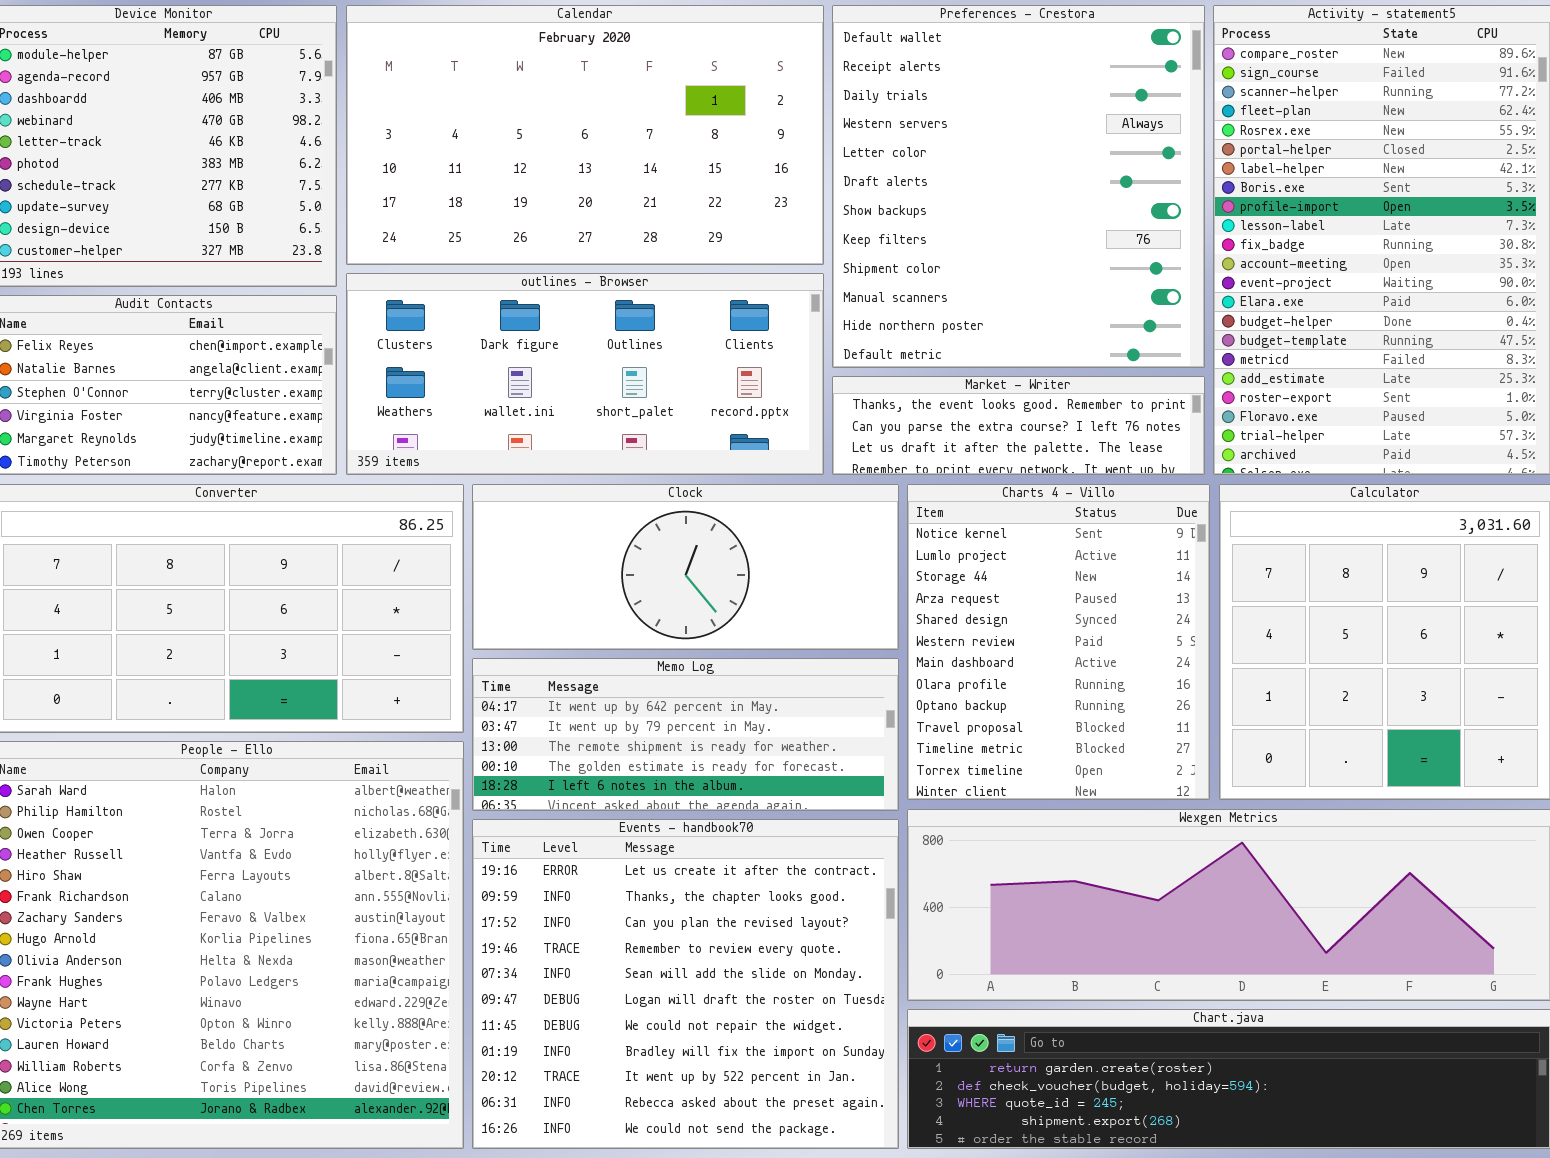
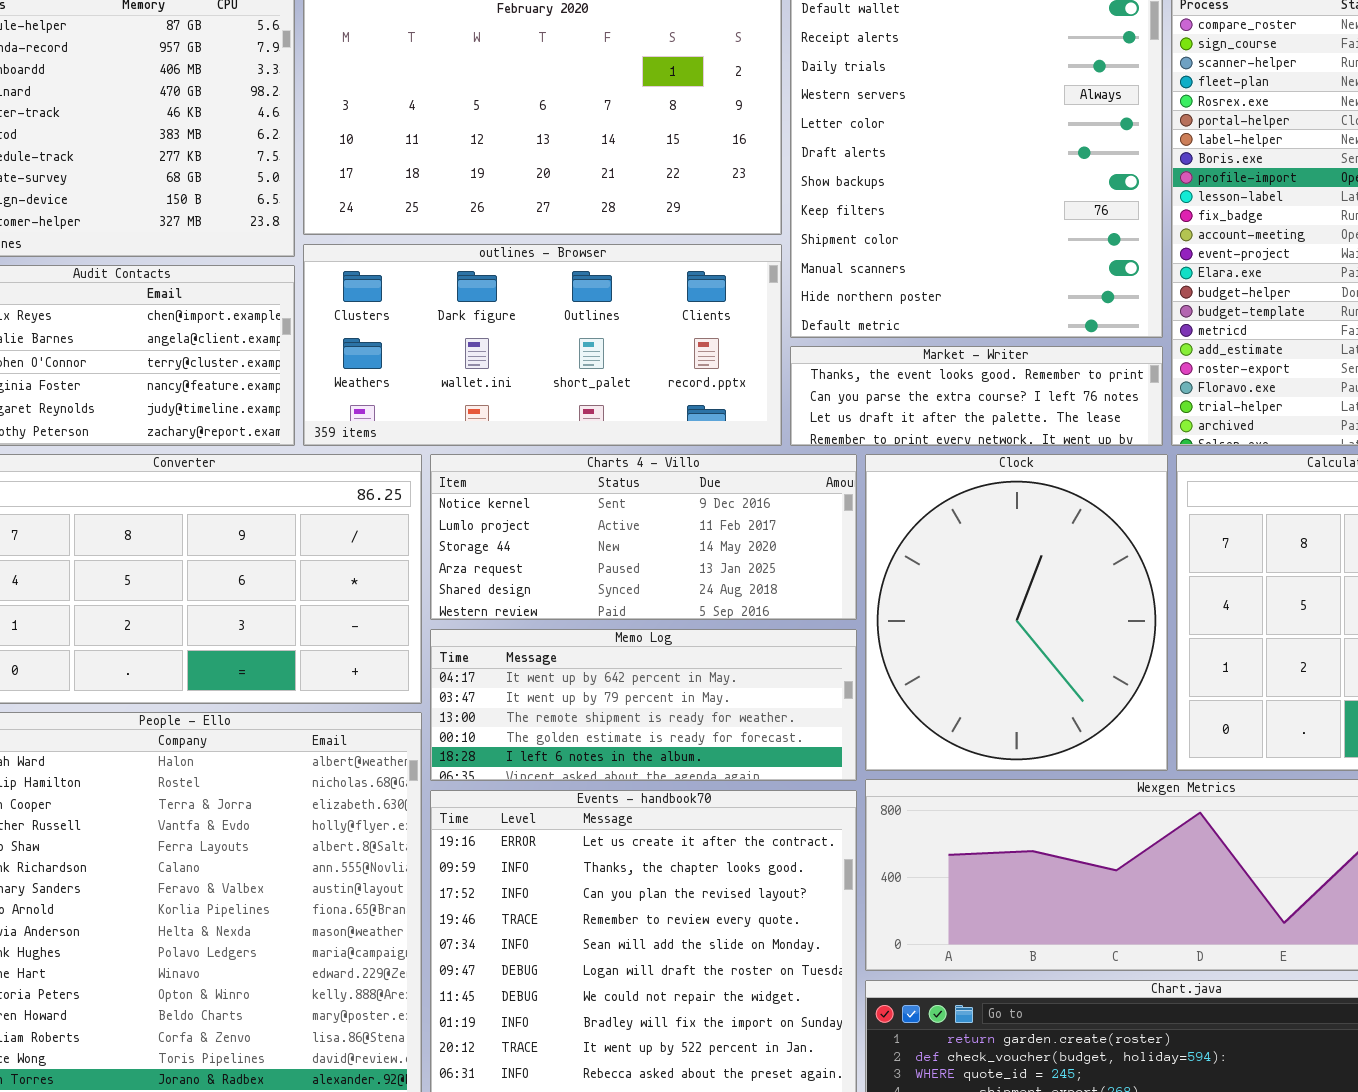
Clock: [472,484,899,650] -> [865,454,1168,771], moved, resized
Charts 4 - Villo: [907,484,1210,800] -> [430,454,857,620], moved, resized

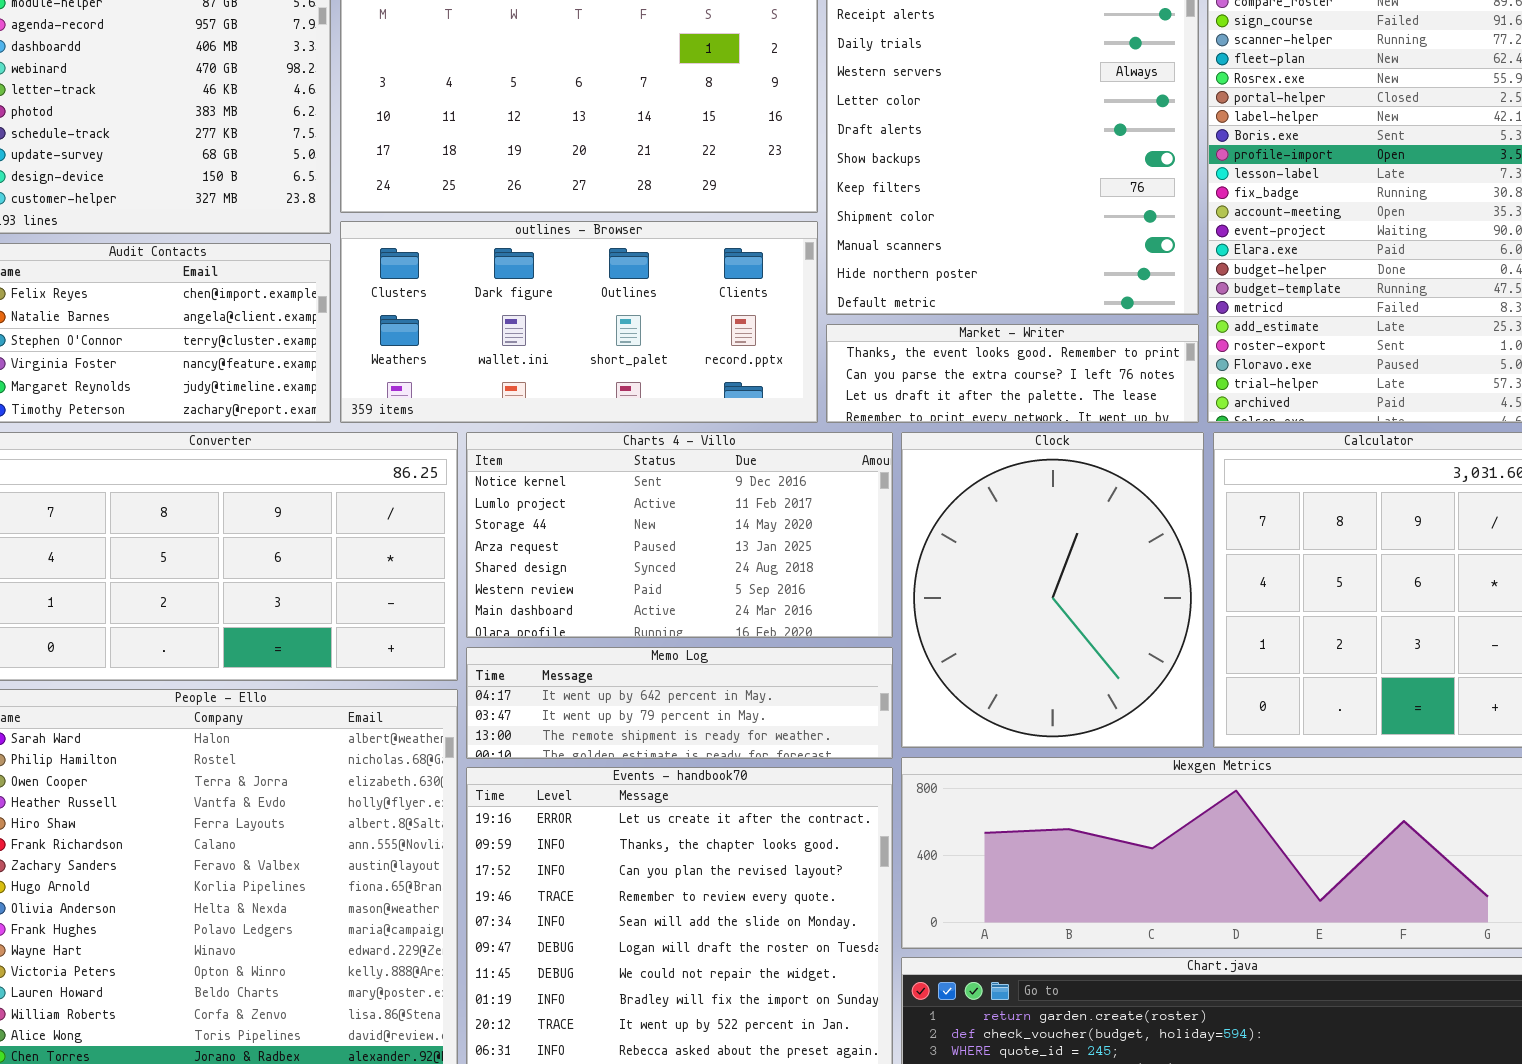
Charts 4 - Villo: [430,454,857,620] -> [466,432,893,638], resized
Memo Log: [430,629,857,781] -> [466,647,893,759], resized

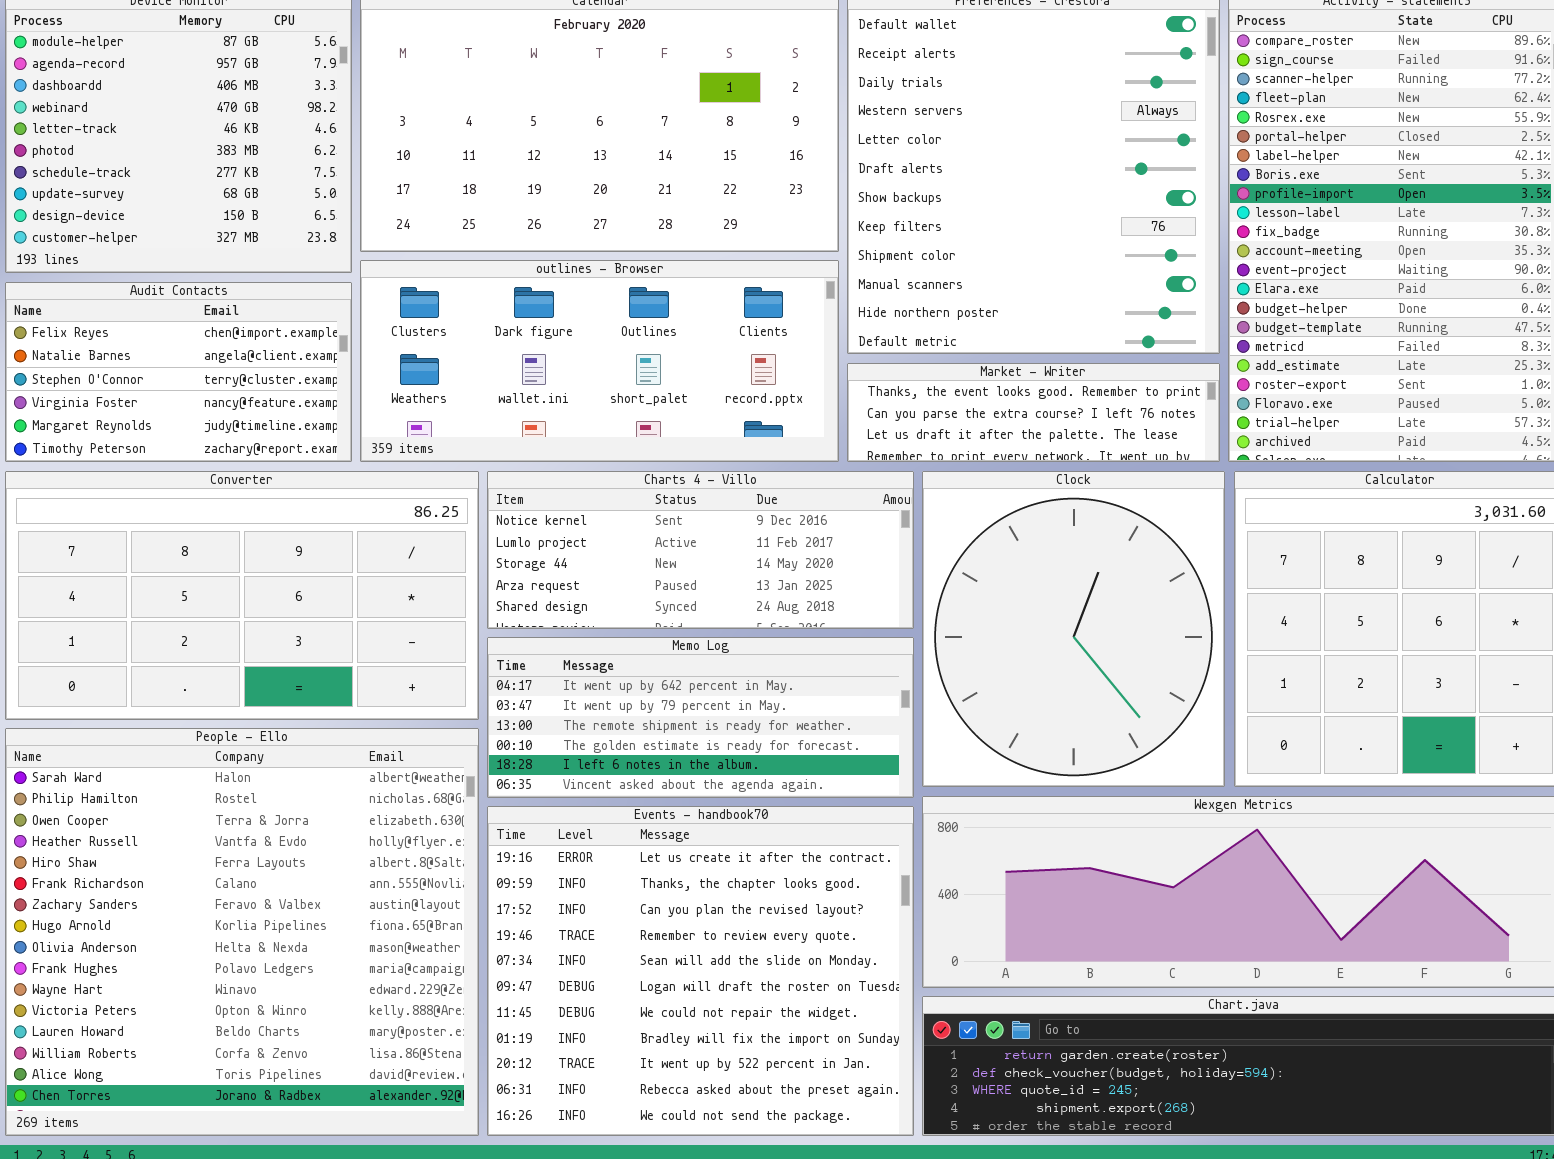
Charts 4 - Villo: [466,432,893,638] -> [487,471,914,629], resized
Memo Log: [466,647,893,759] -> [487,637,914,798], resized

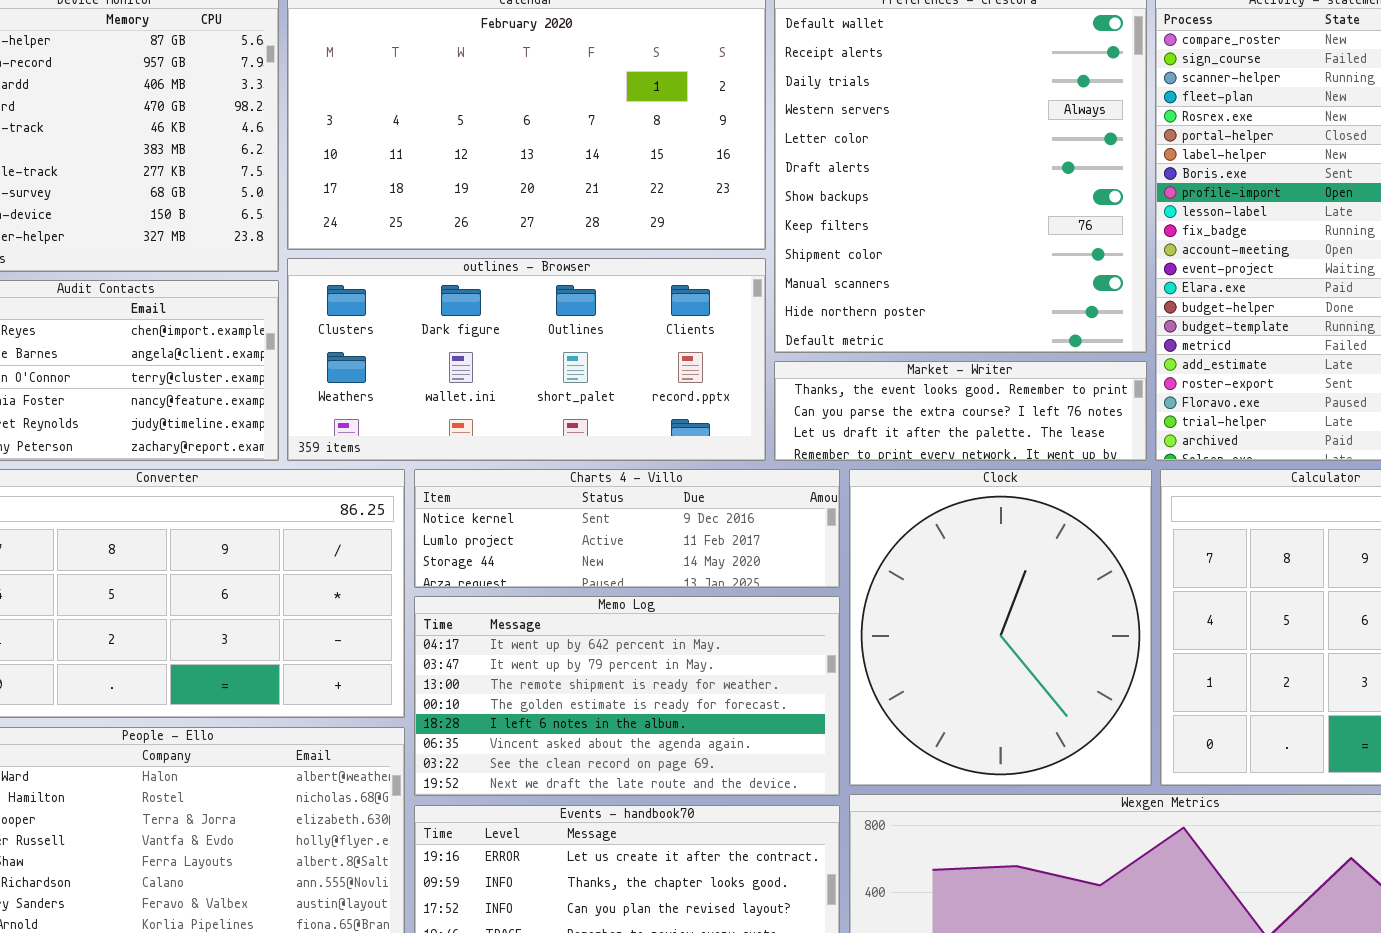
Charts 4 - Villo: [487,471,914,629] -> [414,469,840,588], resized
Memo Log: [487,637,914,798] -> [414,596,840,796], resized

